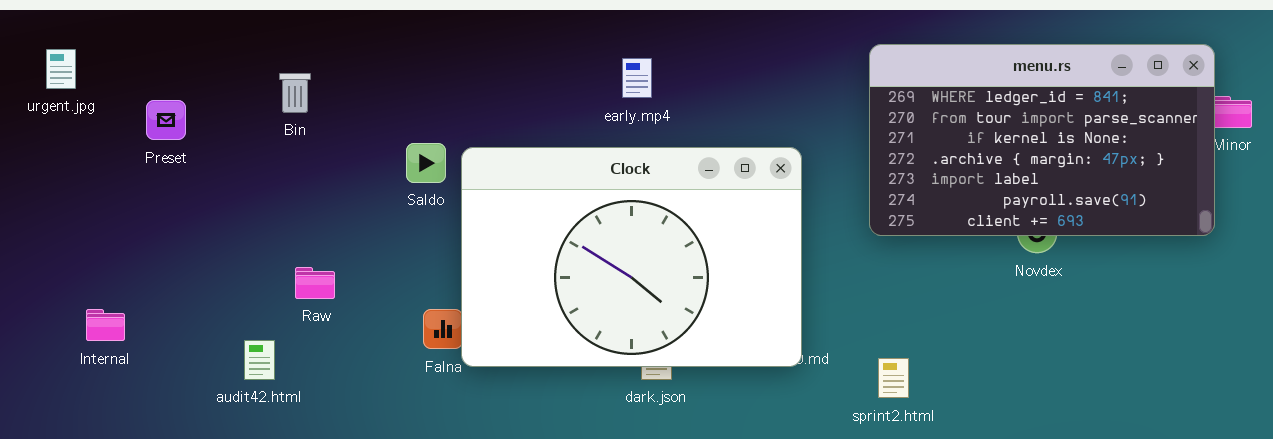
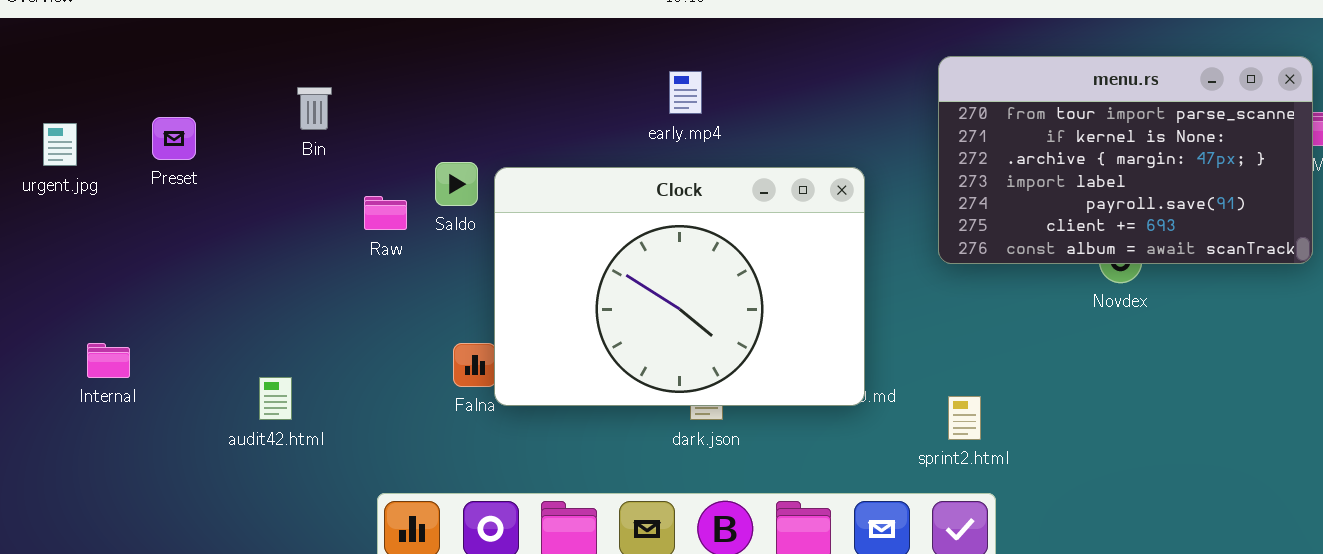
menu.rs: [869,44,1215,236] -> [938,56,1313,264], scrolled down 1 row
urgent.jpg: [46,49,76,89] -> [43,123,77,166], moved
Raw: [295,267,335,299] -> [364,196,407,230], moved

